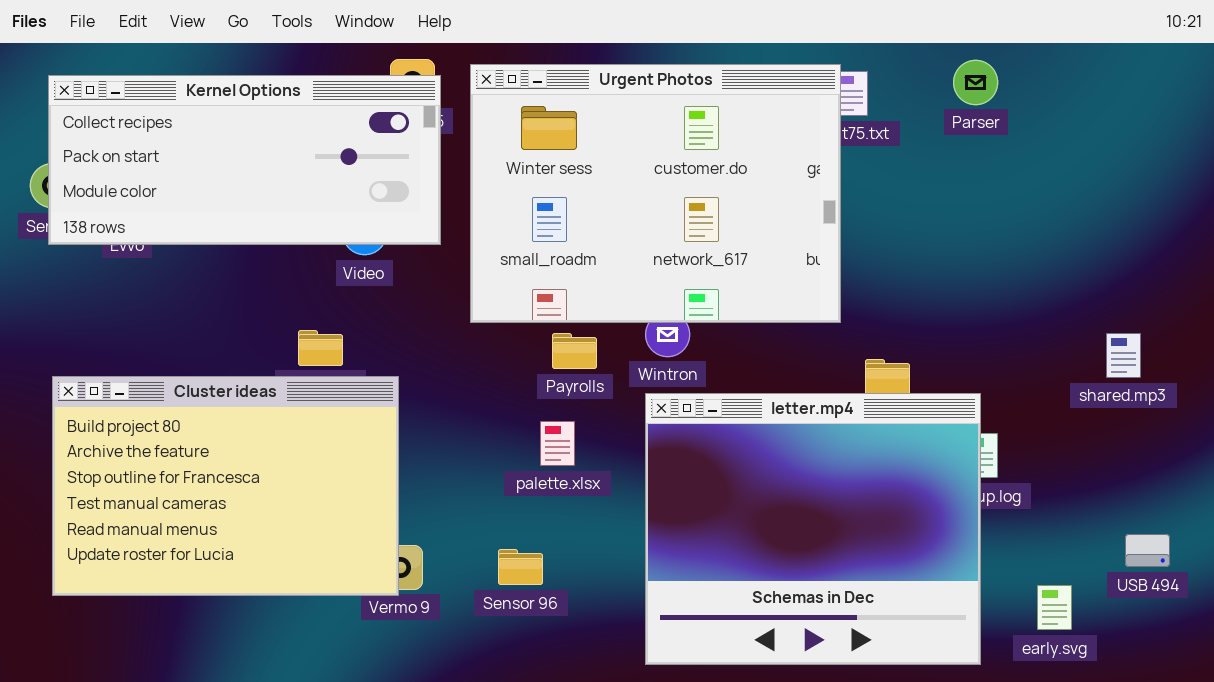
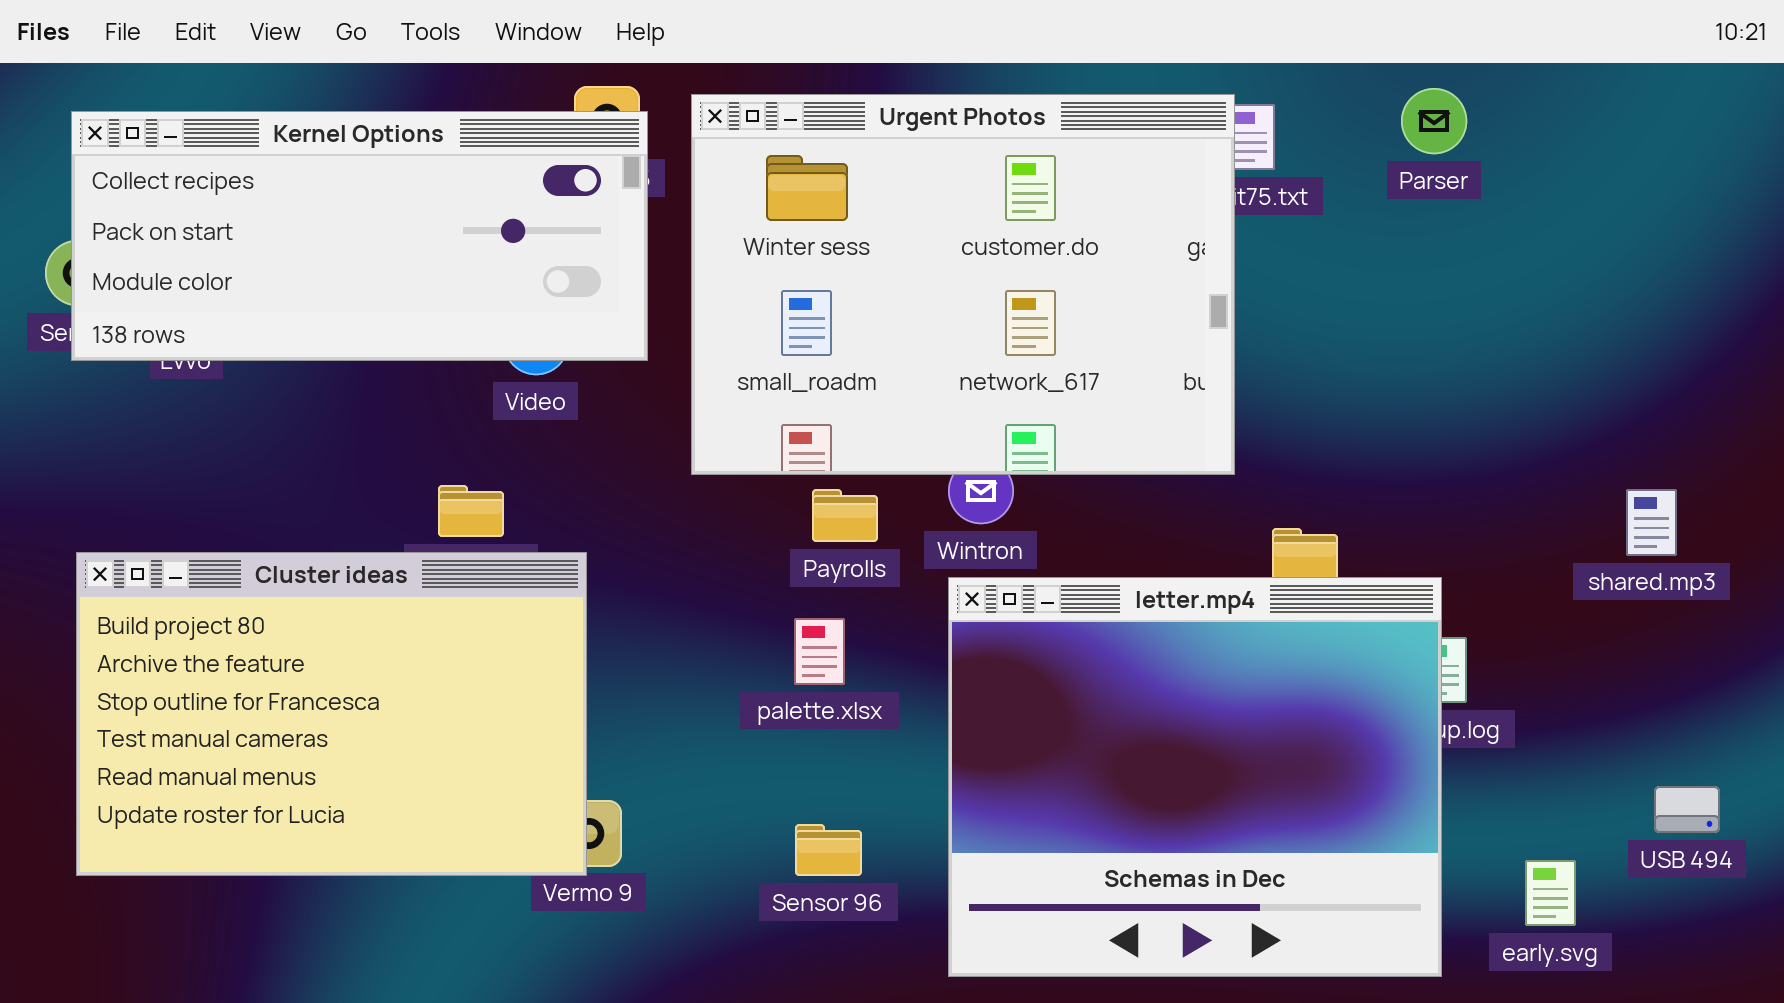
Sensor 96: [498,549,543,585] -> [795,824,862,876], moved

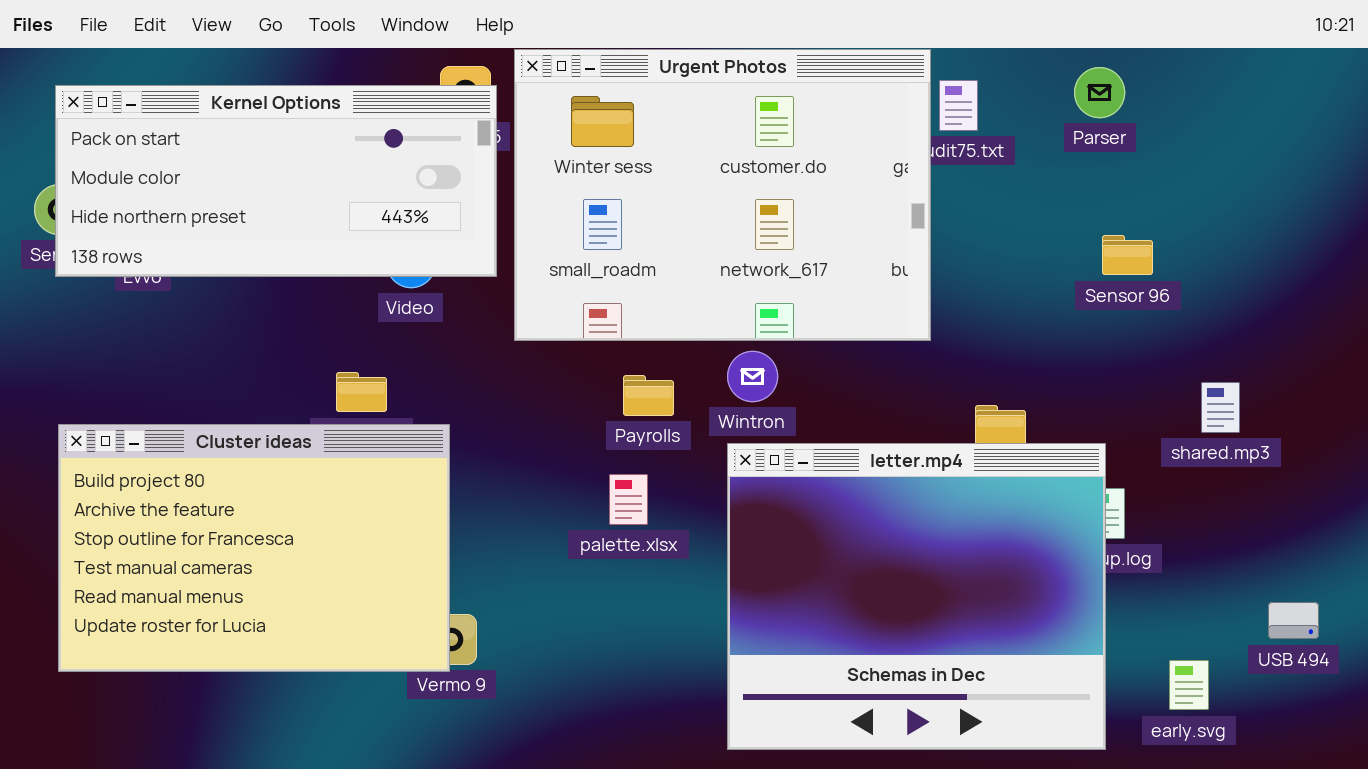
Urgent Photos: [691,94,1235,475] -> [514,49,931,341], moved
Kernel Options: [71,111,648,361] -> [55,85,497,277], scrolled down 1 row
shared.mp3: [1626,489,1677,556] -> [1201,382,1240,433], moved
Sensor 96: [795,824,862,876] -> [1102,235,1153,275], moved

